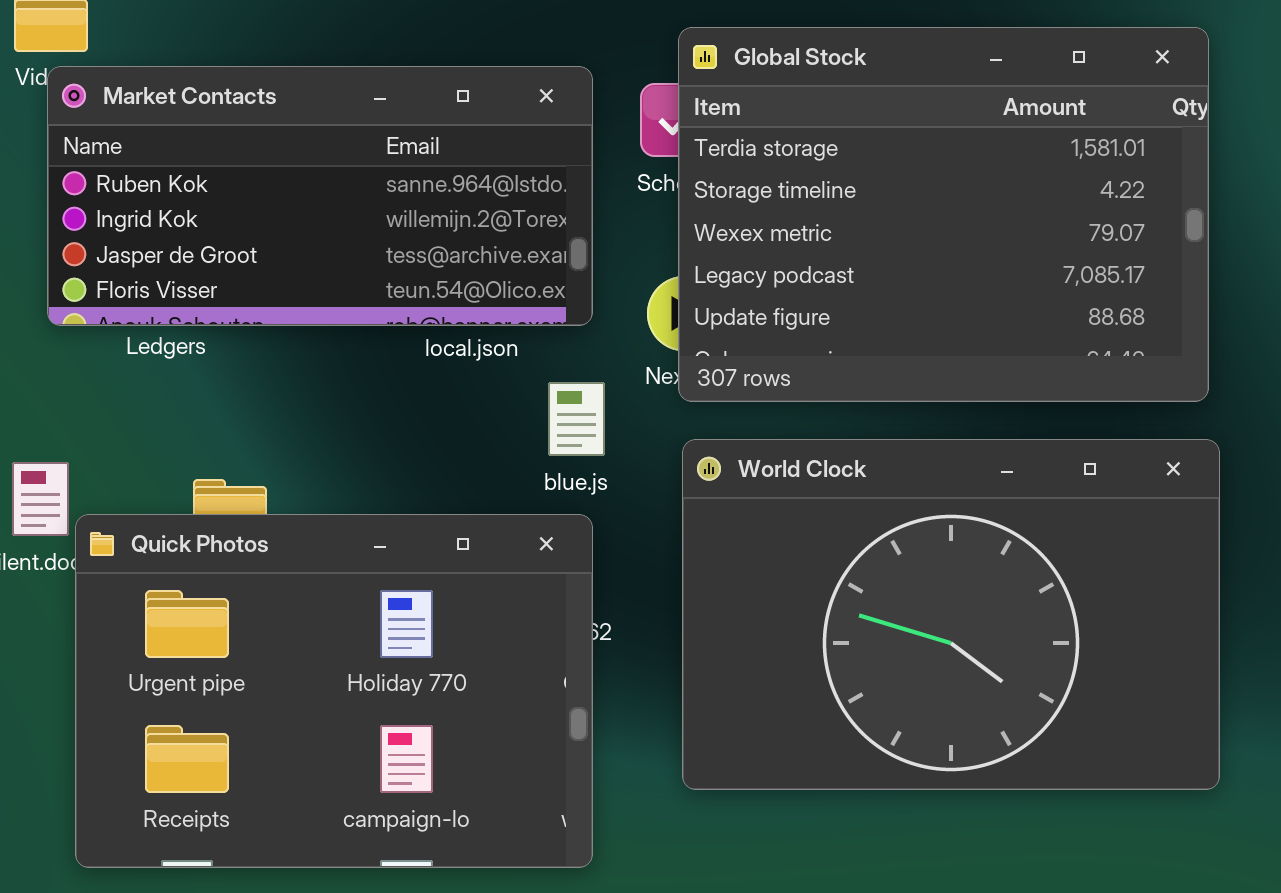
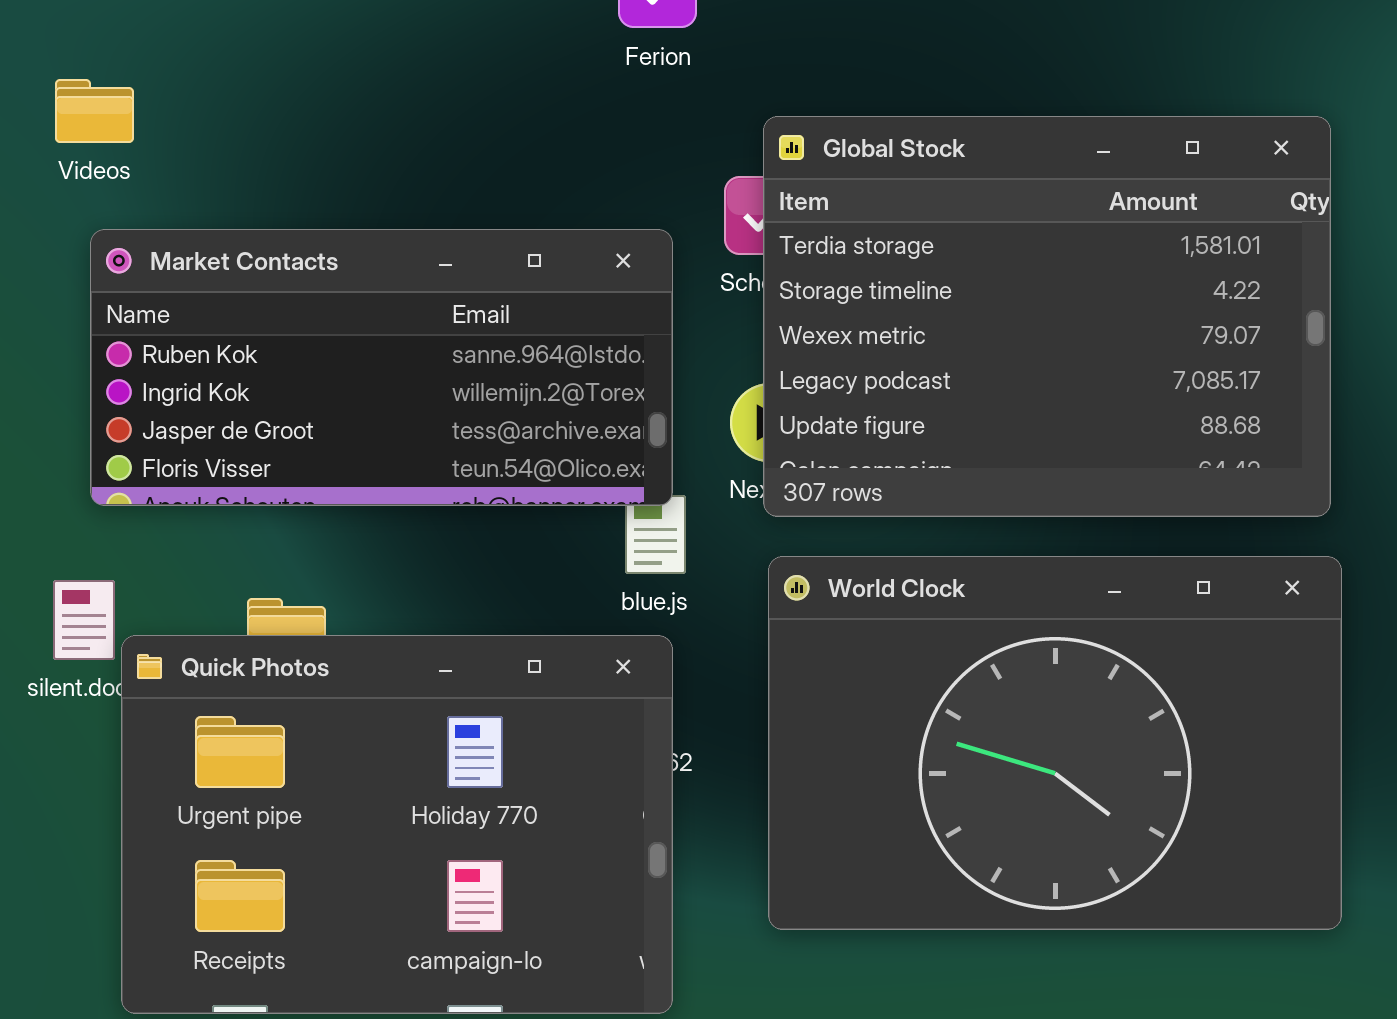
Market Contacts: [47,66,593,326] -> [90,229,673,506], moved

